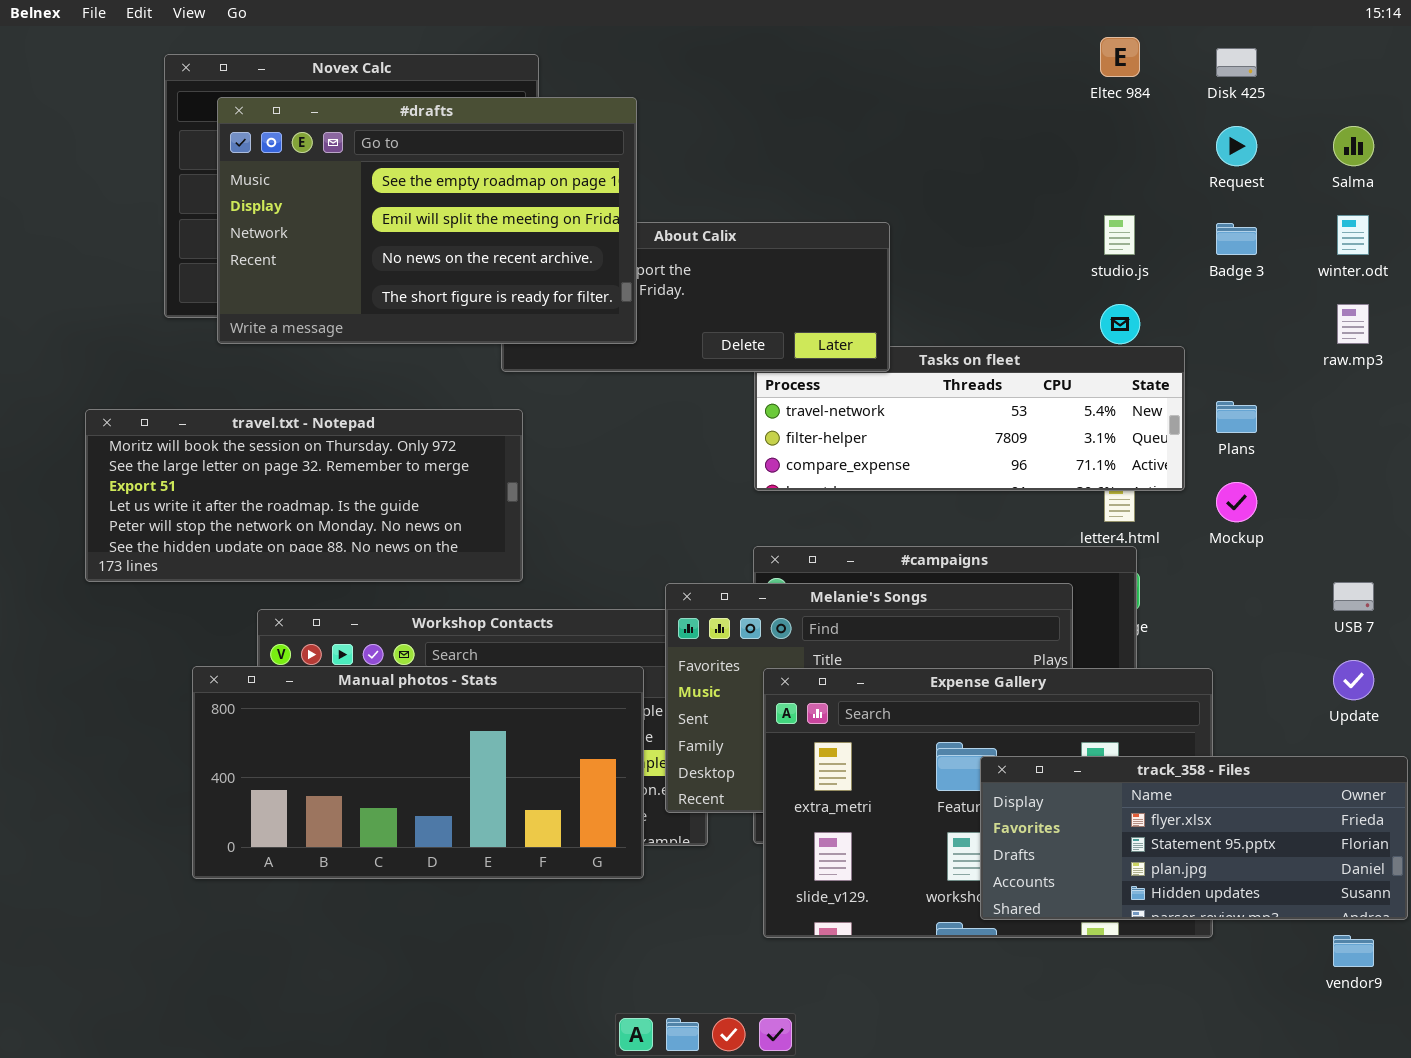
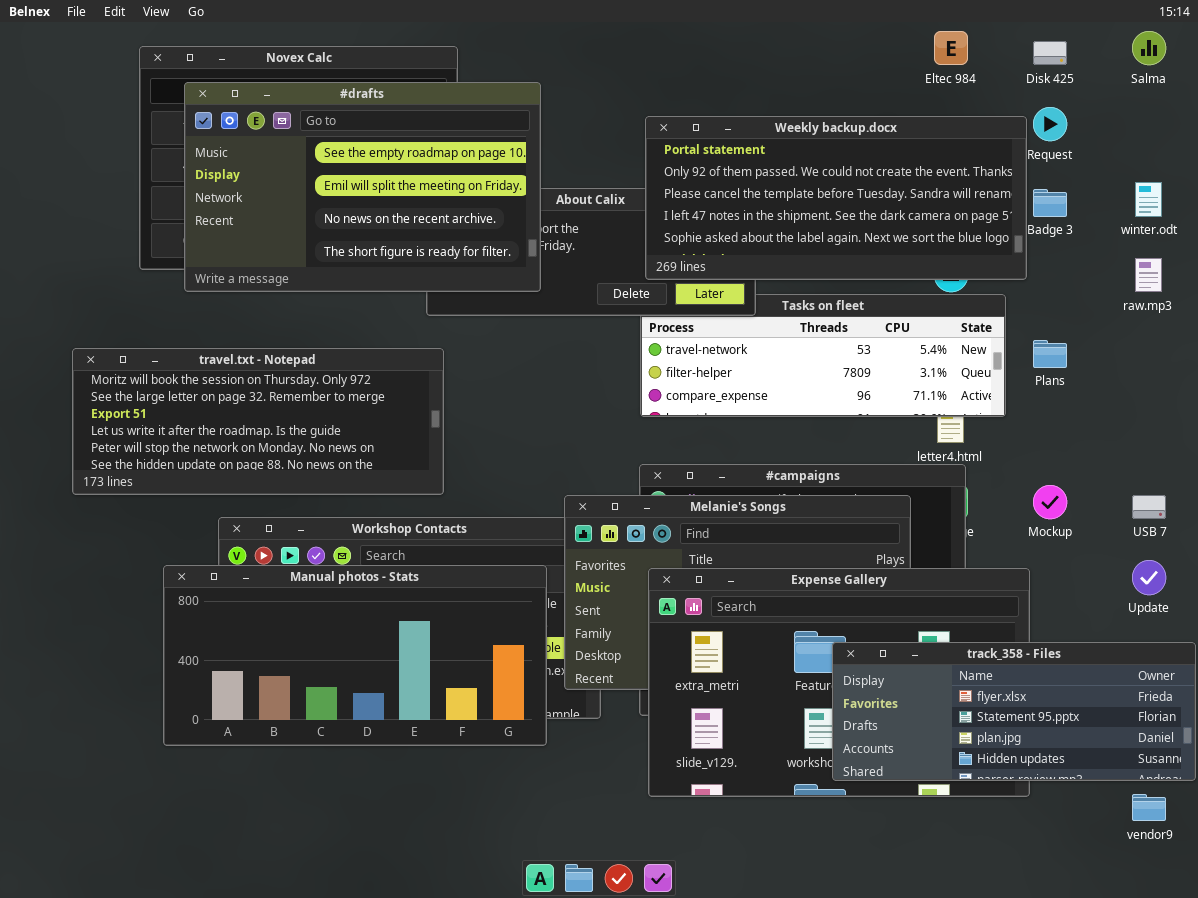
Salma: [1333,126,1374,166] -> [1132,31,1166,65], moved
Weekly backup.docx: none -> [645,116,1027,280], opened
Mockup: [1216,482,1257,522] -> [1033,485,1067,519], moved

